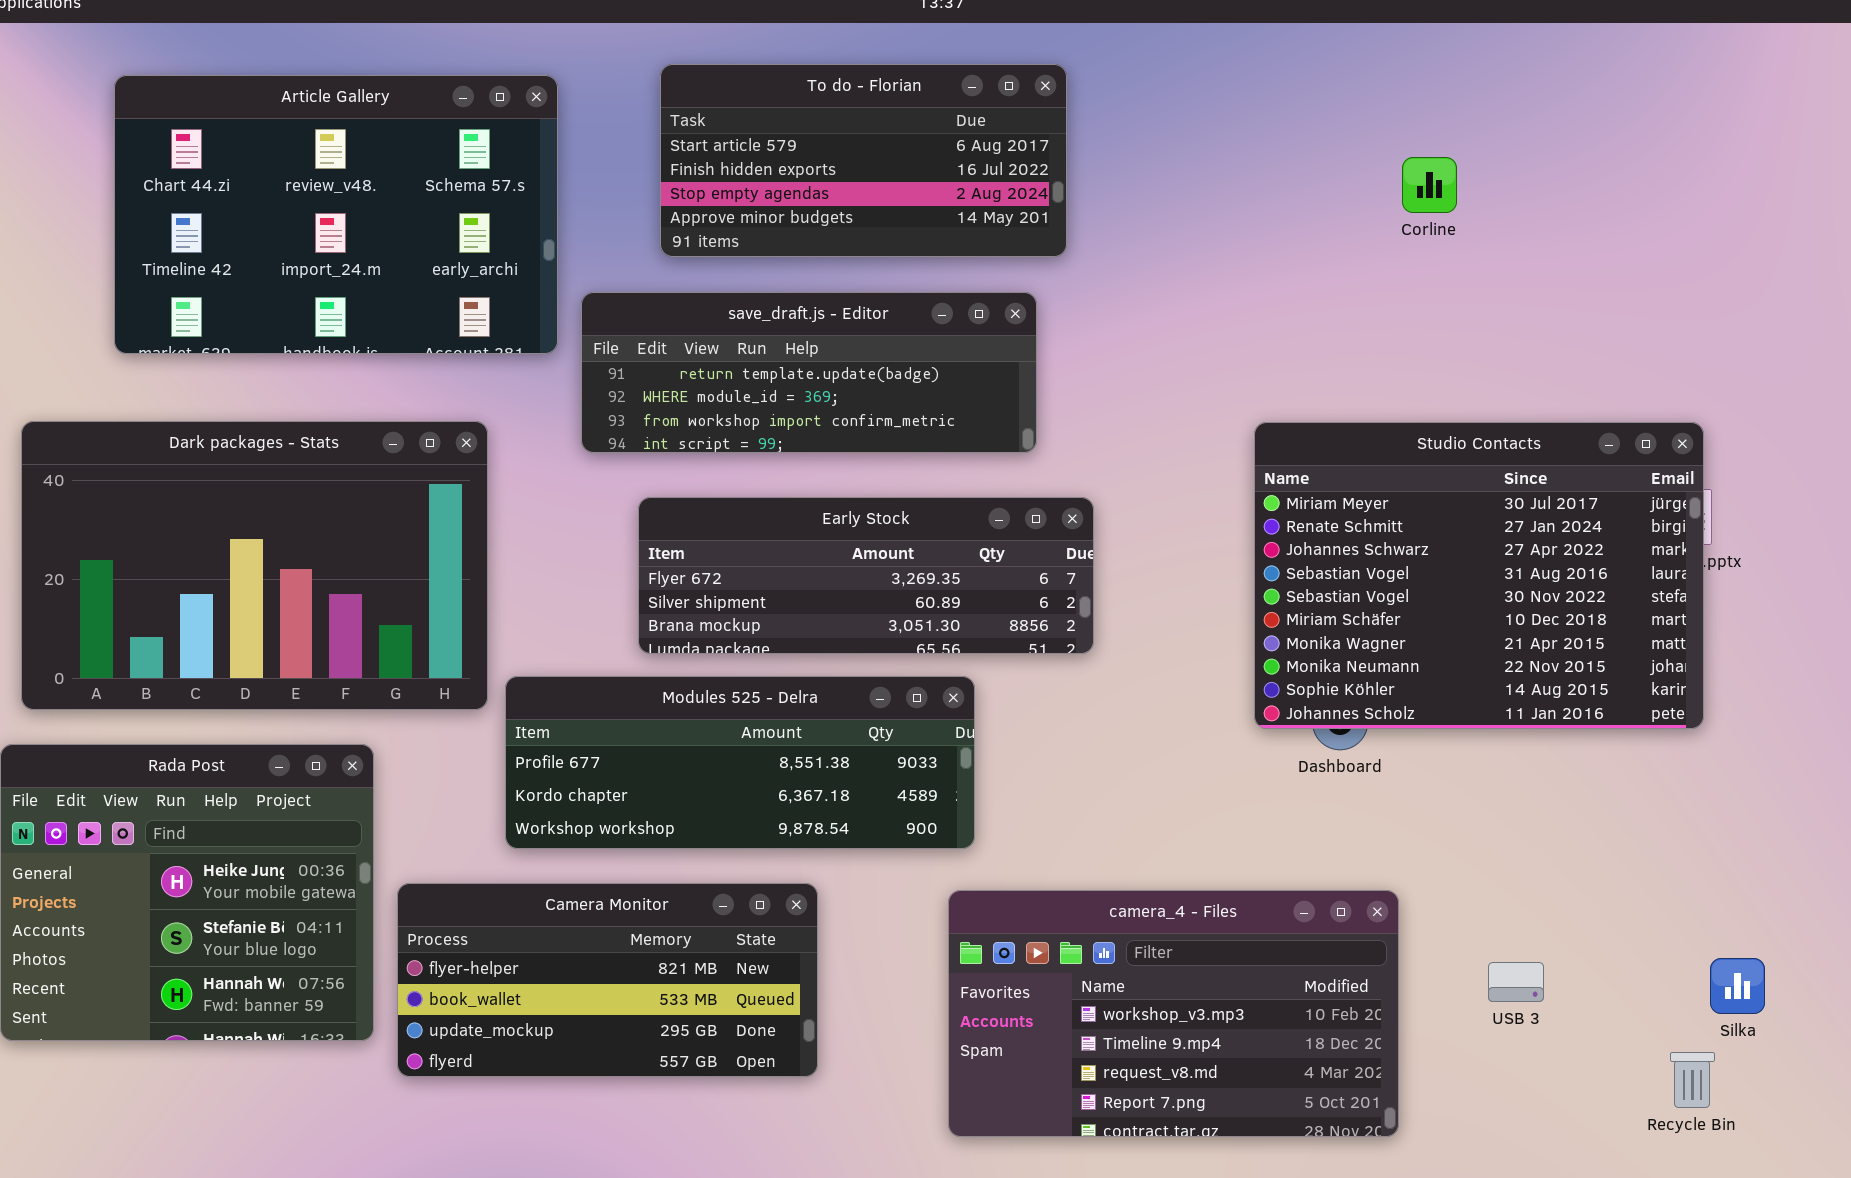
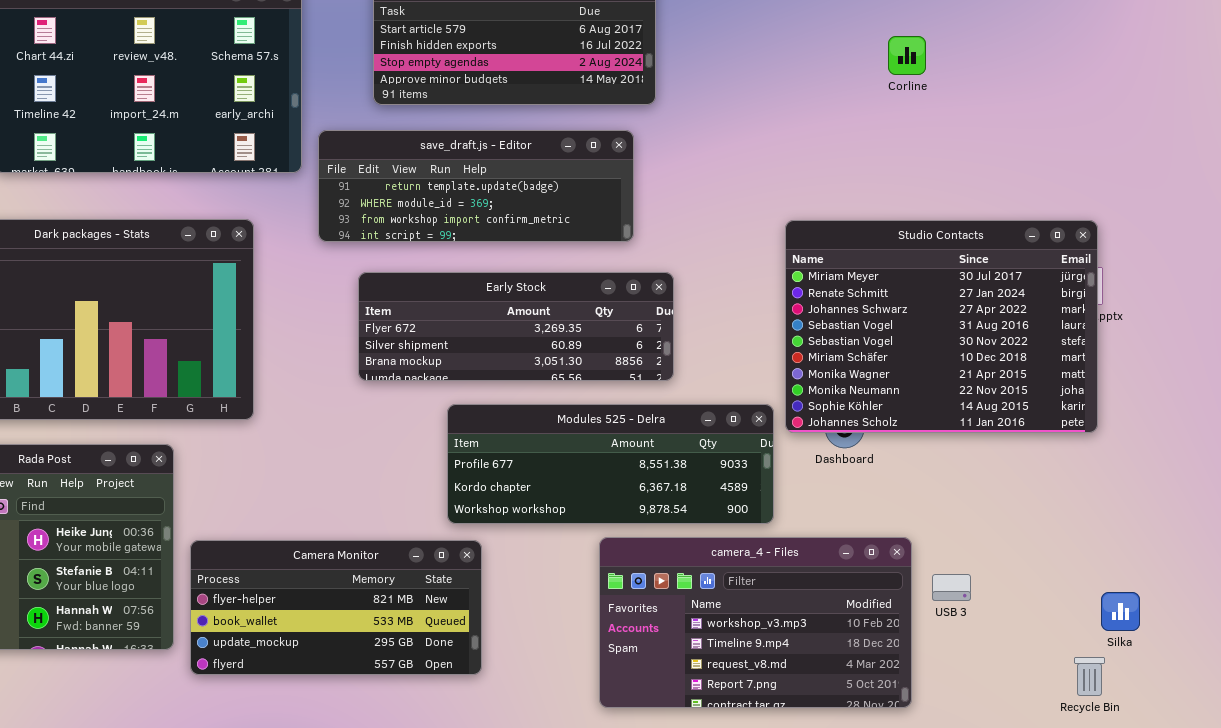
Modules 525 - Delra: [505,676,975,849] -> [447,404,774,524], moved
camera_4 - Files: [948,890,1399,1137] -> [599,537,912,708], moved
USB 3: [1488,962,1544,1002] -> [932,574,971,601], moved

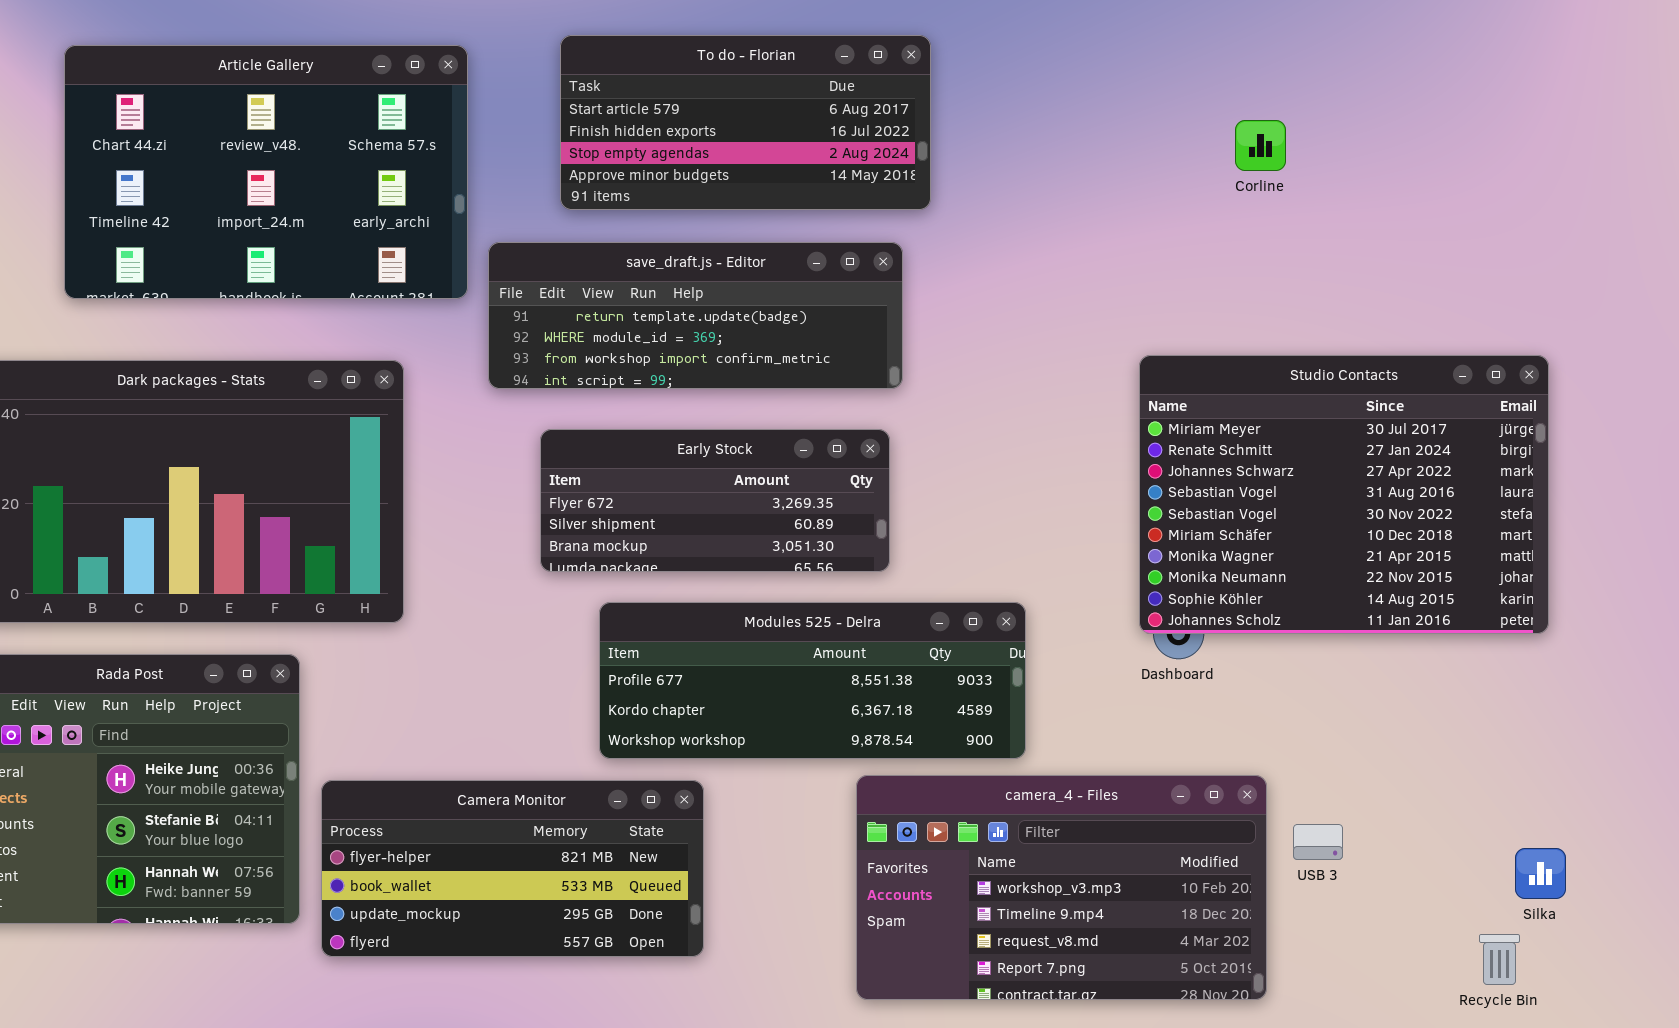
Studio Contacts: [785,220,1098,433] -> [1139,355,1549,634], moved
Early Stock: [358,272,674,381] -> [540,429,890,572], resized
Modules 525 - Delra: [447,404,774,524] -> [599,602,1026,759], moved

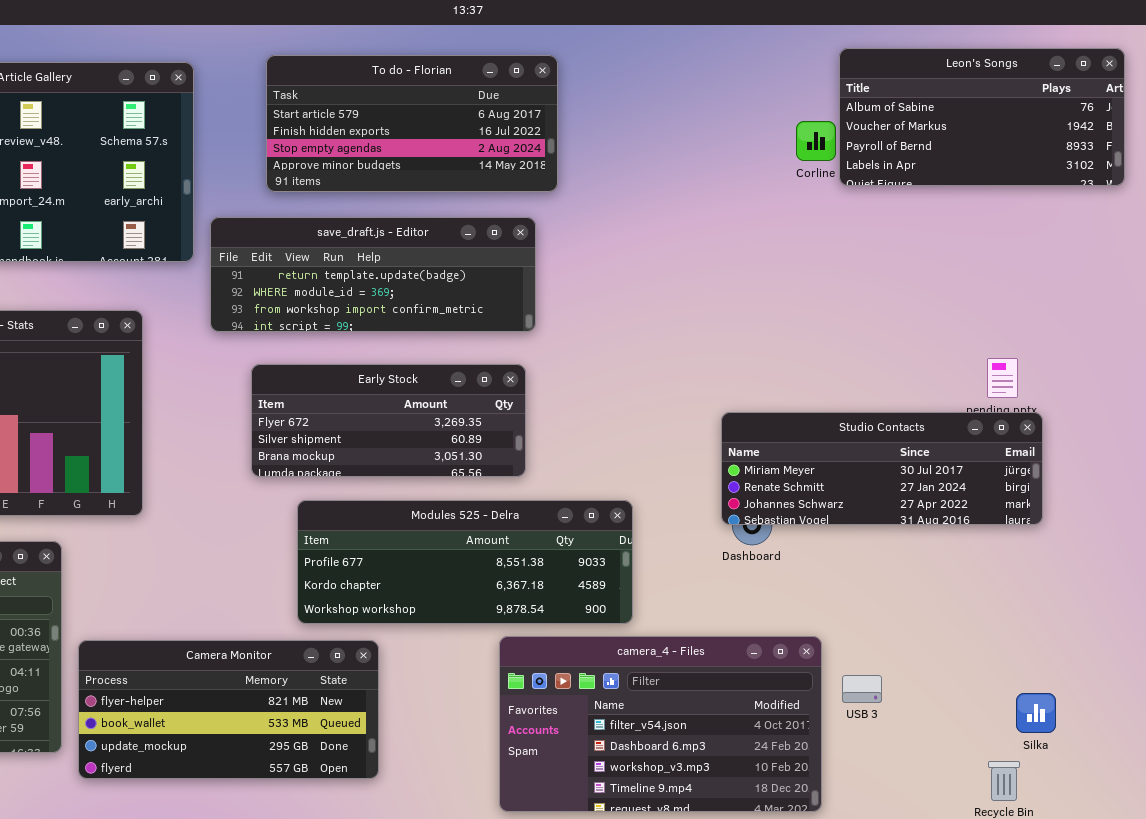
Leon's Songs: none -> [839,48,1125,186], opened
Studio Contacts: [1139,355,1549,634] -> [721,412,1043,525], resized
camera_4 - Files: [856,775,1267,1000] -> [499,636,822,812], scrolled up 2 rows

